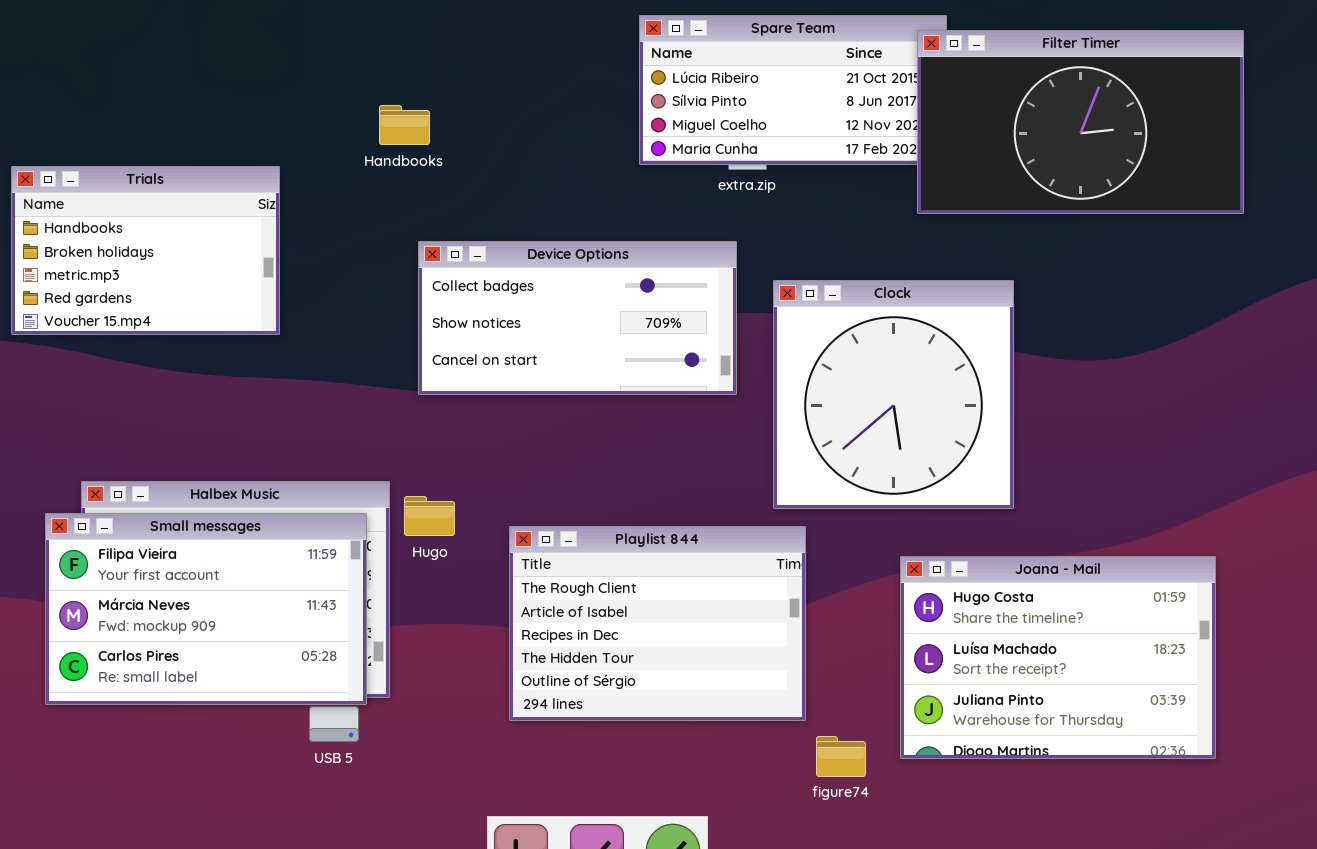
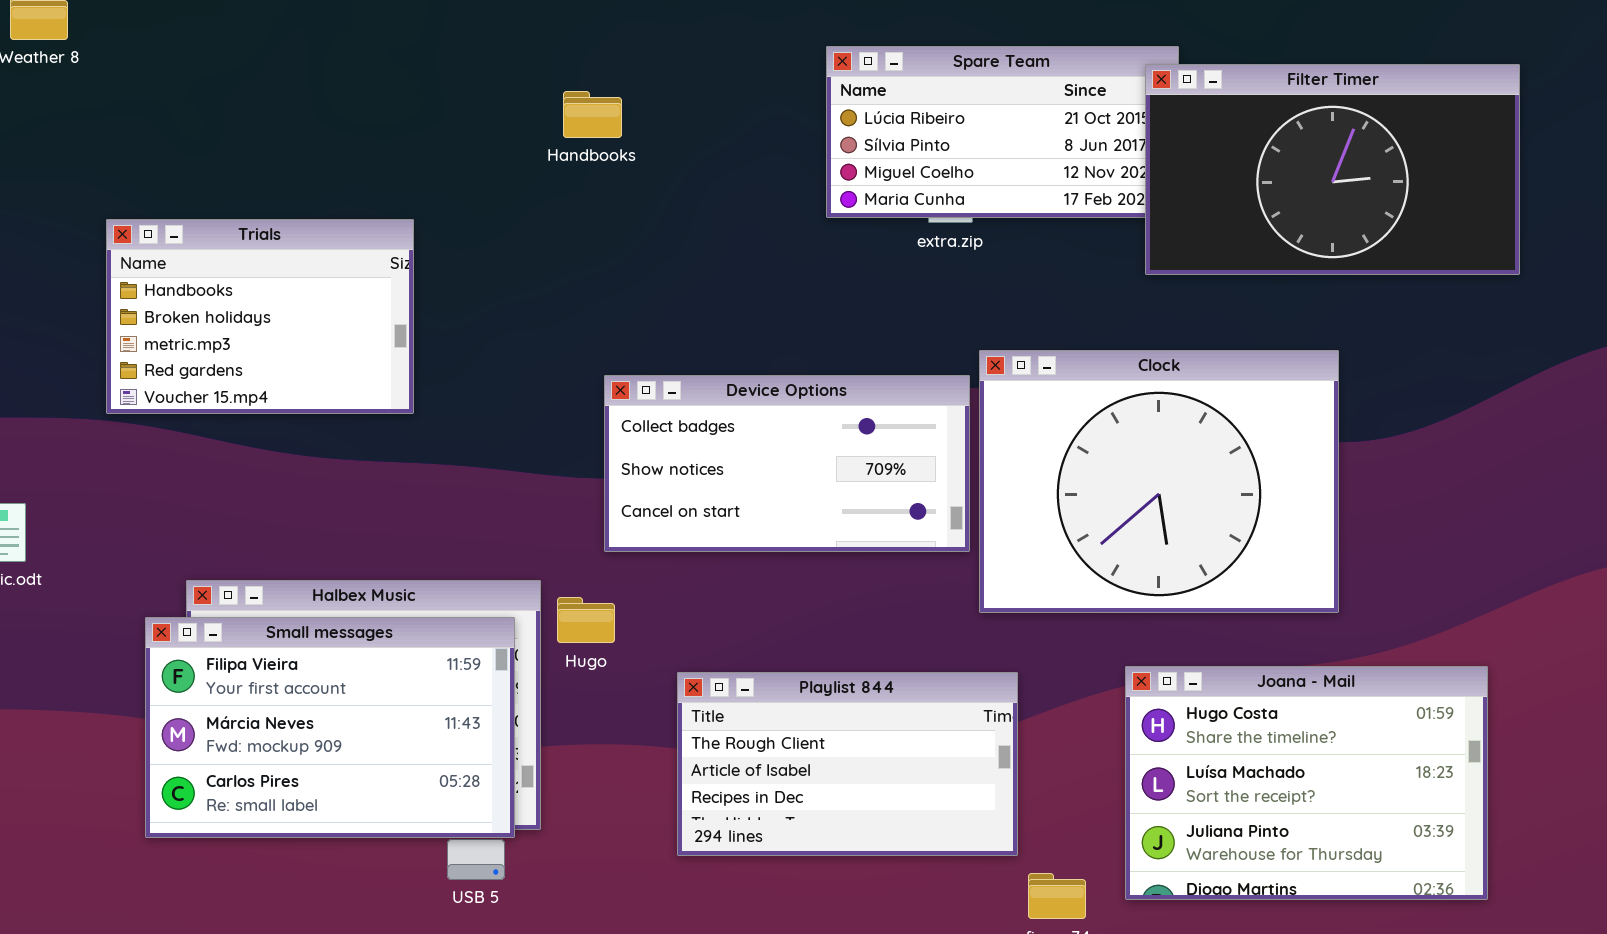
Handbooks: [379,105,430,145] -> [563,91,622,138], moved
Device Options: [418,241,737,395] -> [604,375,970,552], moved
Clock: [773,280,1014,509] -> [979,350,1339,613], resized
Playlist 844: [509,526,806,721] -> [677,672,1018,856], resized

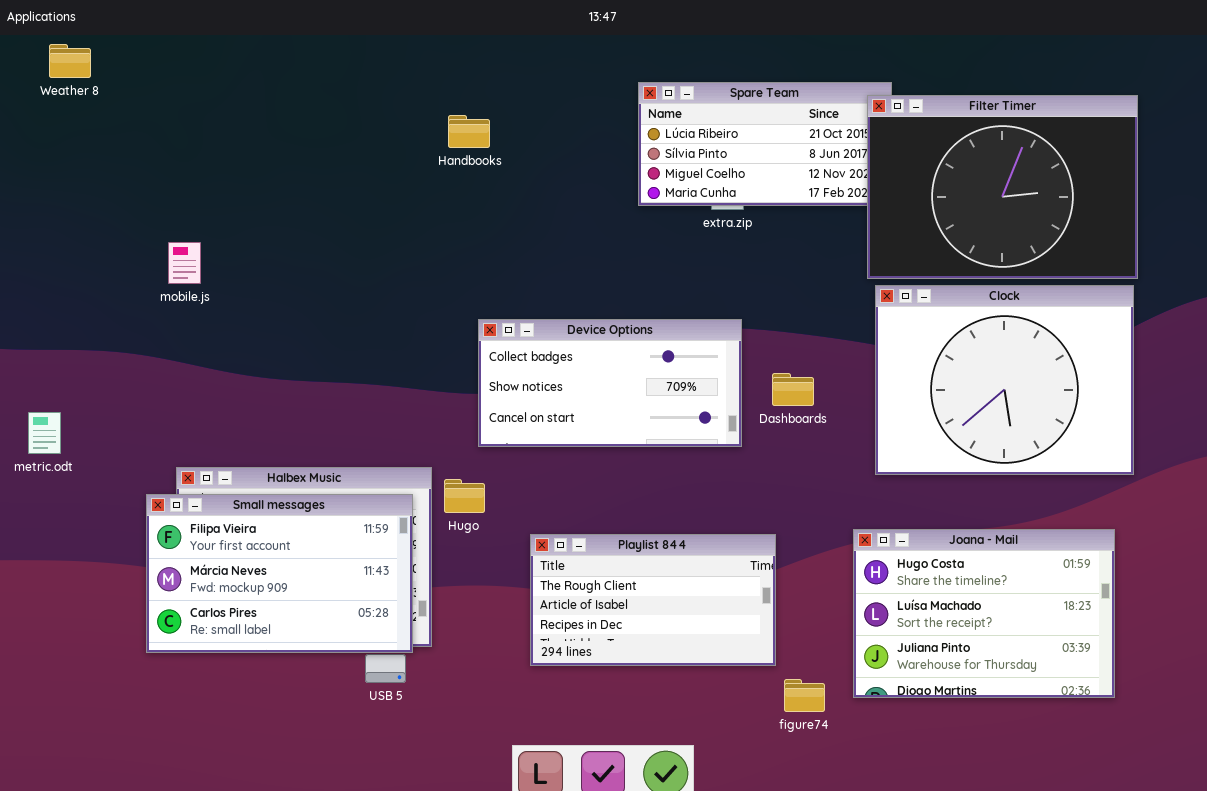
Filter Timer: [1145,64,1520,275] -> [867,95,1138,279], resized
Trials: [106,219,414,414] -> none, closed
Clock: [979,350,1339,613] -> [875,285,1134,475], moved

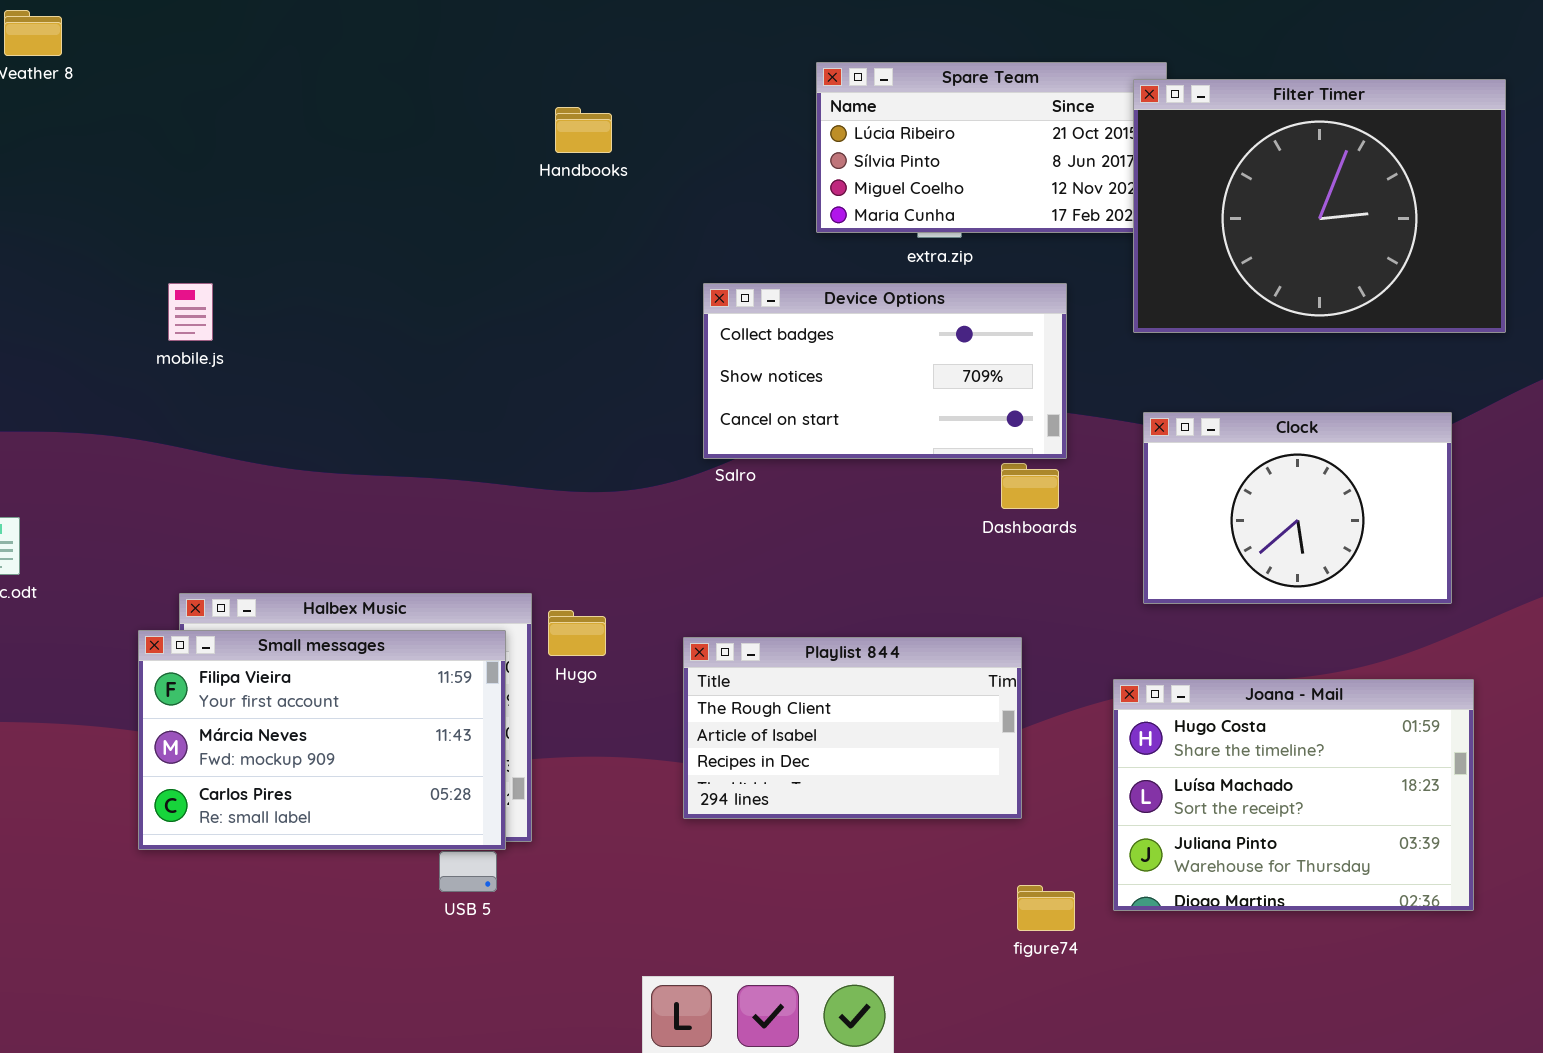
Clock: [875,285,1134,475] -> [1143,412,1452,604], resized
Device Options: [478,319,742,447] -> [703,283,1067,459], moved
Playlist 844: [530,534,776,666] -> [683,637,1022,819], moved

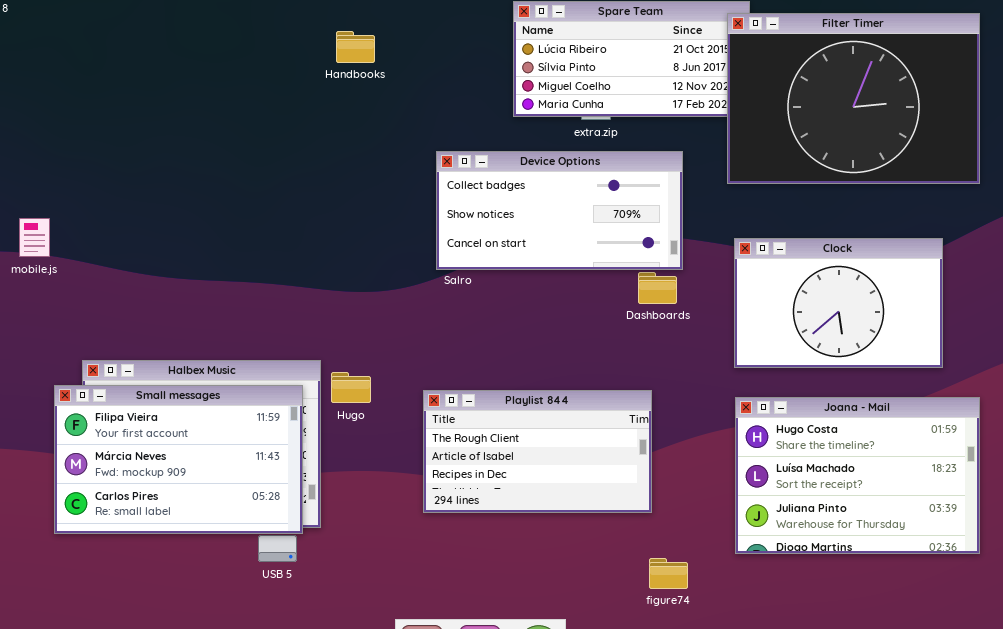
mobile.js: [168,283,213,341] -> [19,218,50,257], moved
Joana - Mail: [1113,679,1474,911] -> [735,397,980,554], moved

